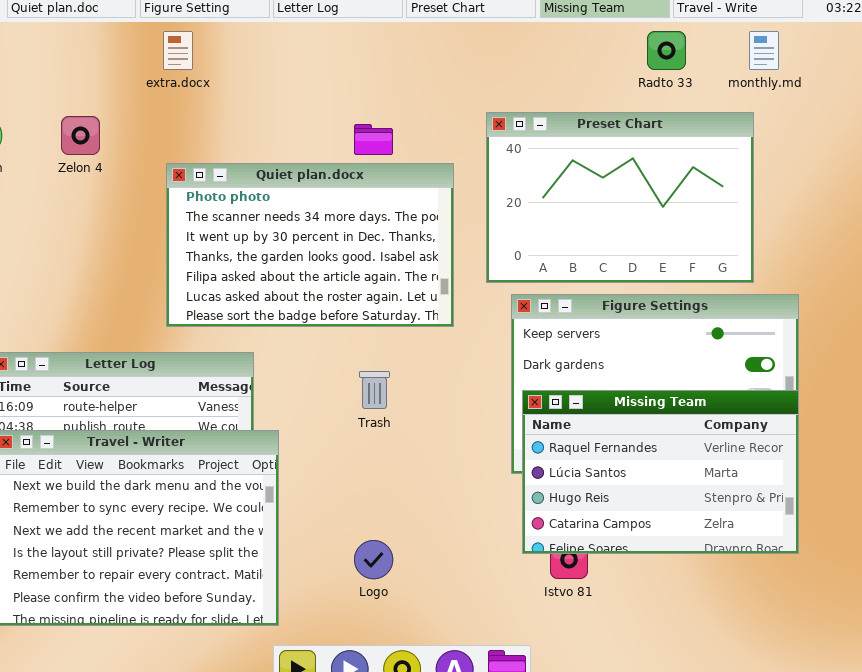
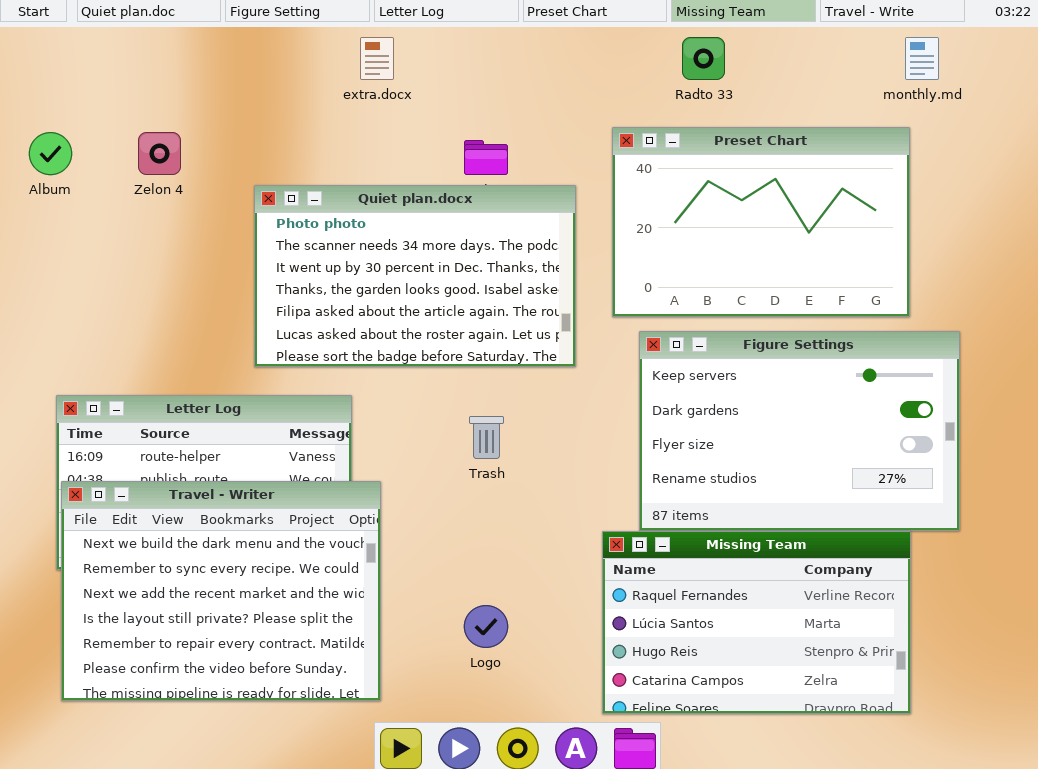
extra.docx: [163,31,193,70] -> [360,37,394,80], moved
Radto 33: [647,31,686,70] -> [682,37,725,80], moved
Missing Team: [522,390,799,554] -> [602,531,911,714], moved

